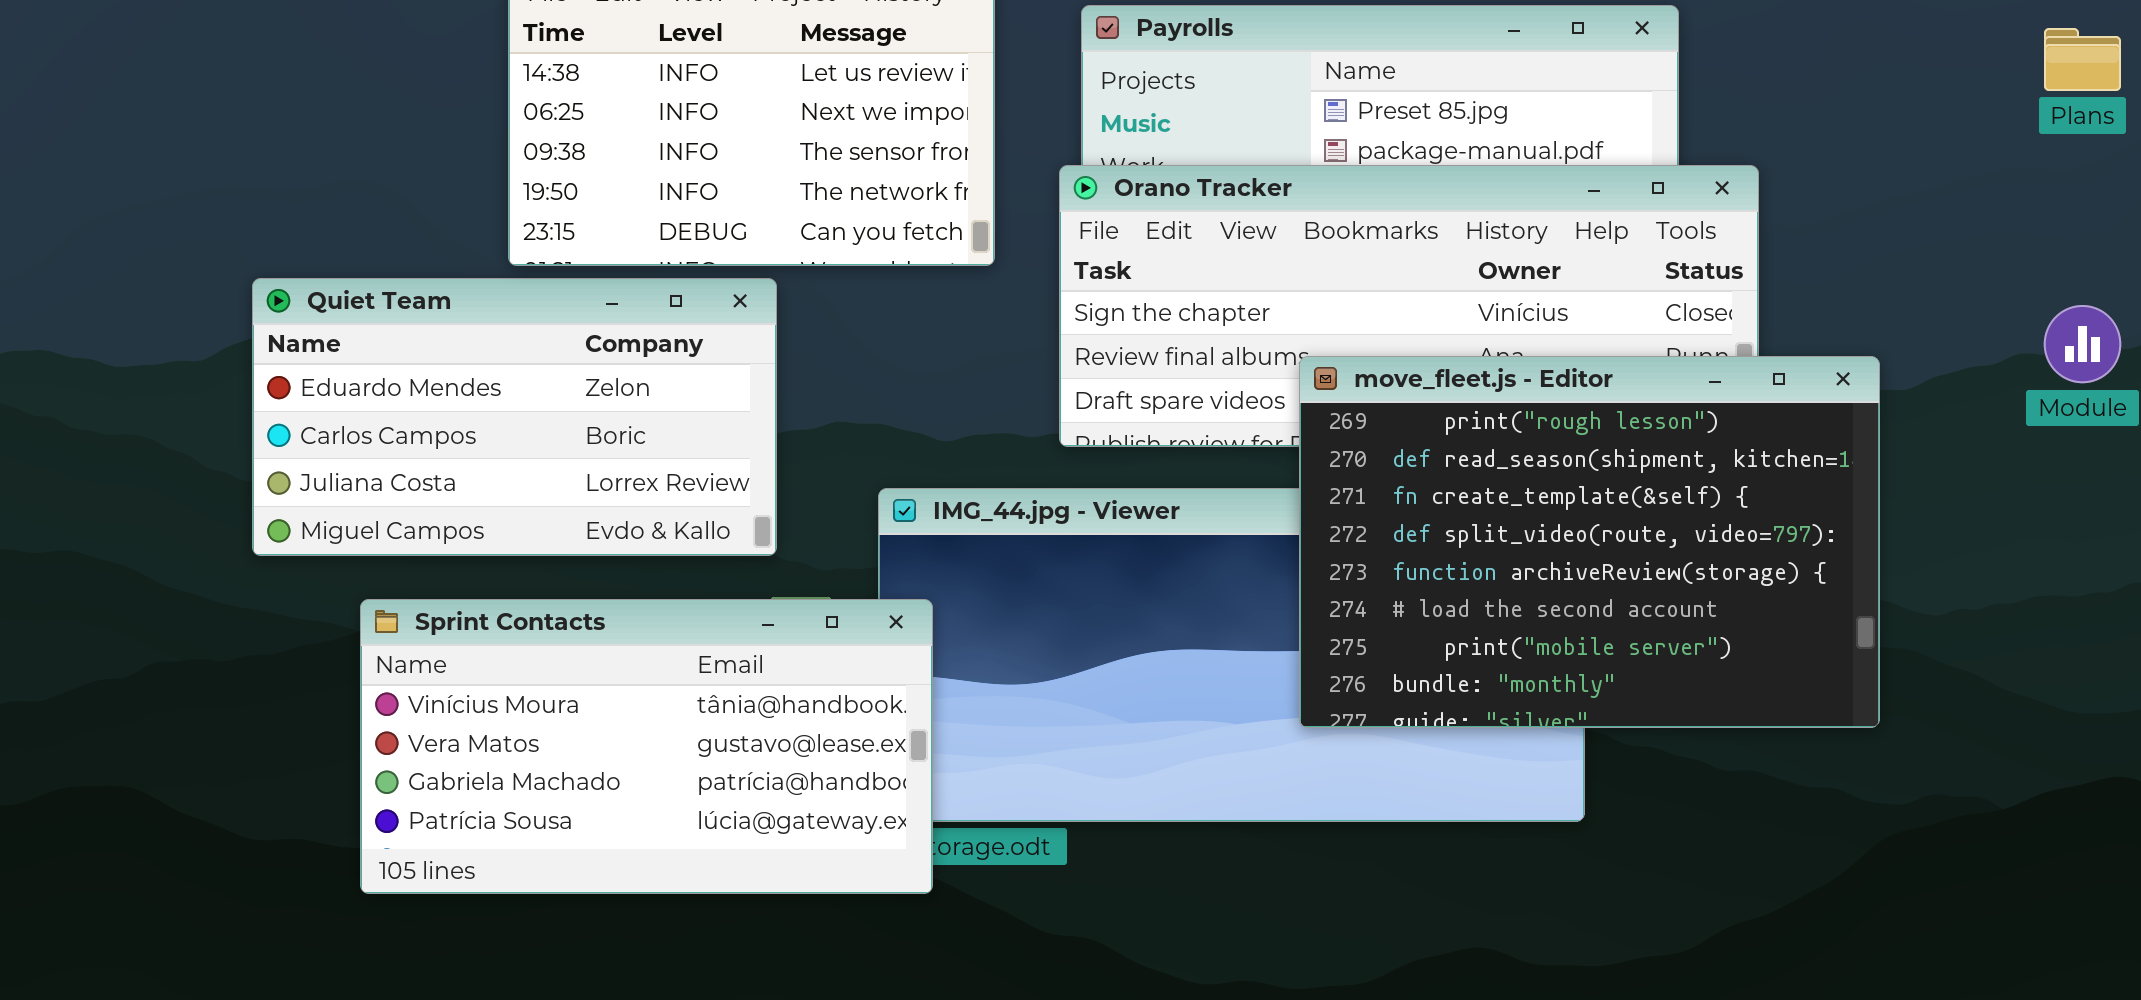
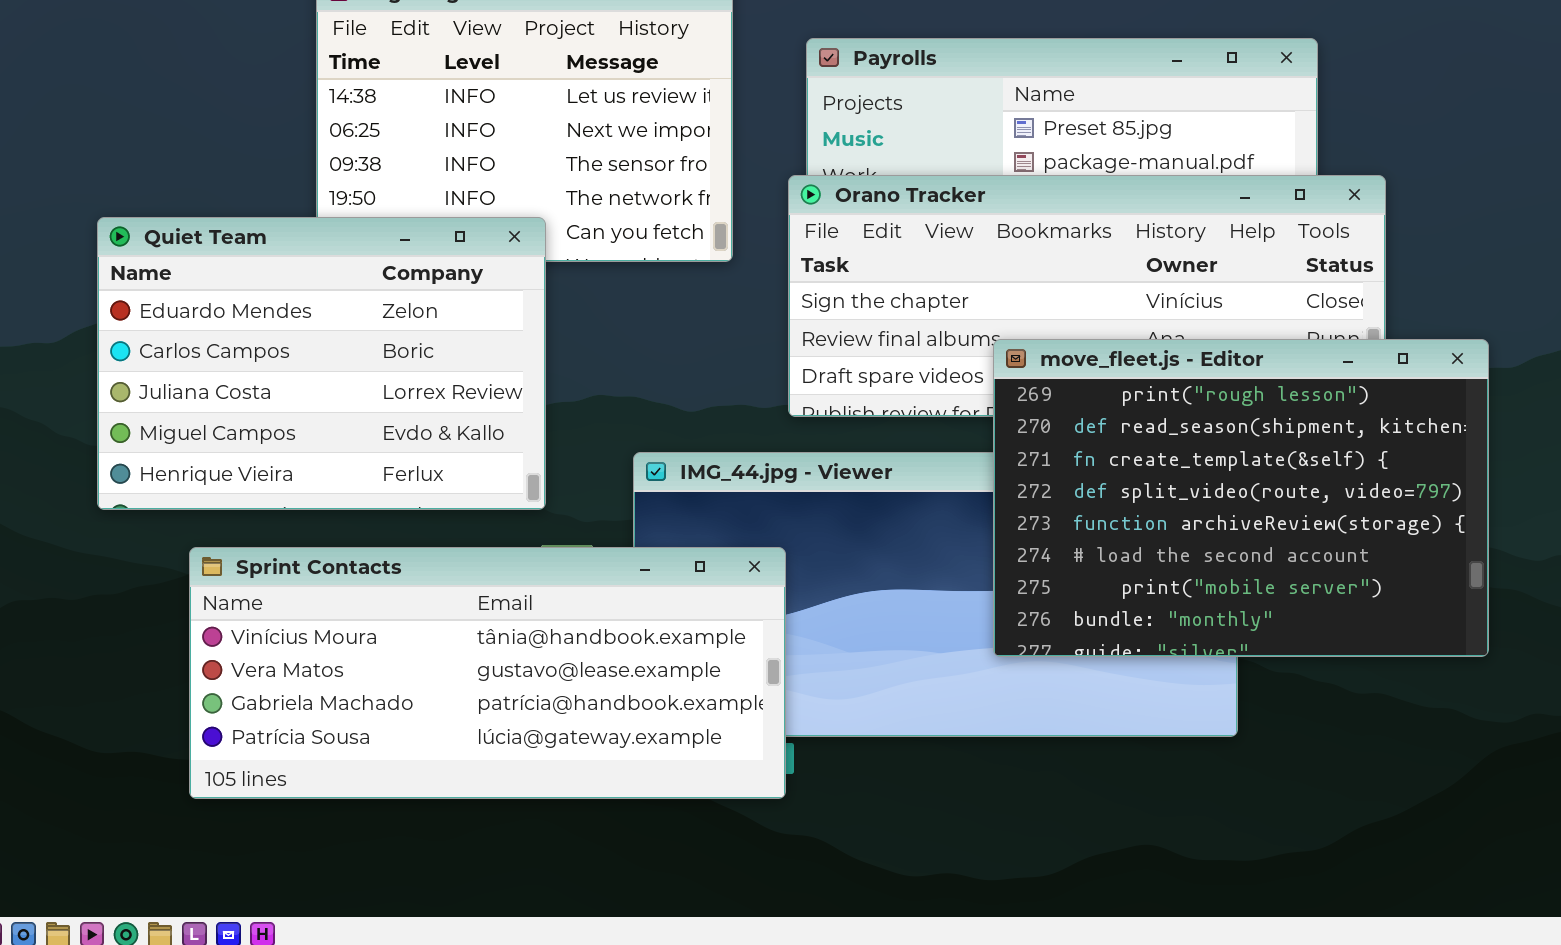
Quiet Team: [252,278,777,556] -> [97,217,546,510], resized
Sprint Contacts: [360,599,933,894] -> [189,547,786,799], resized

